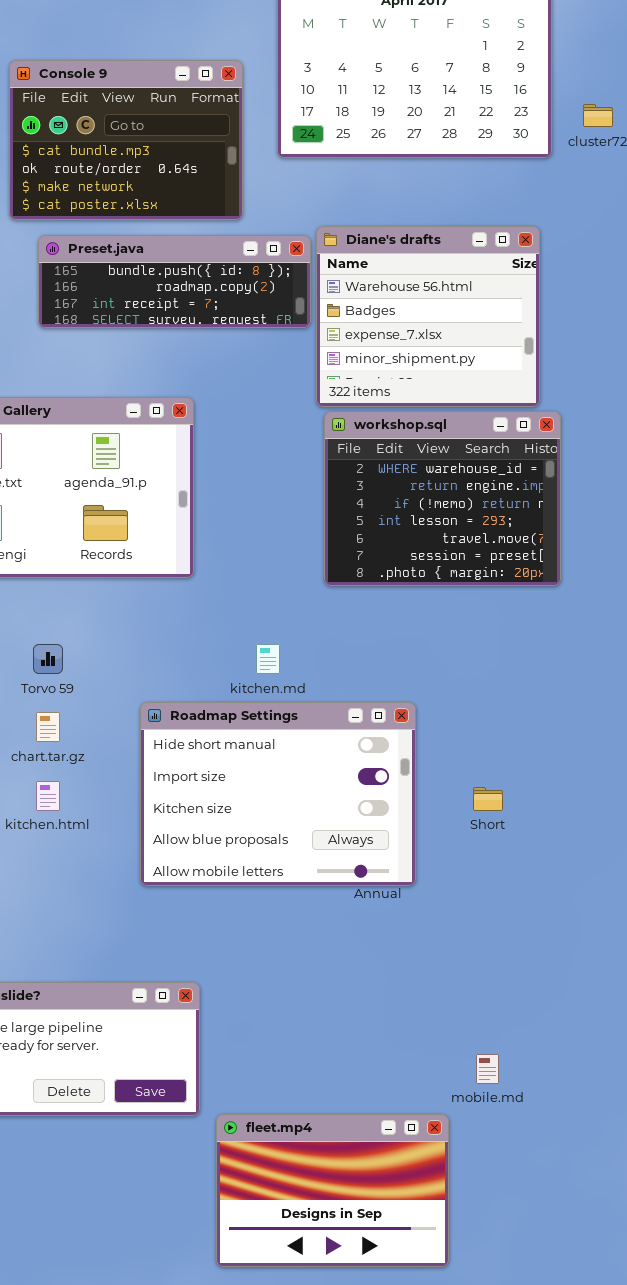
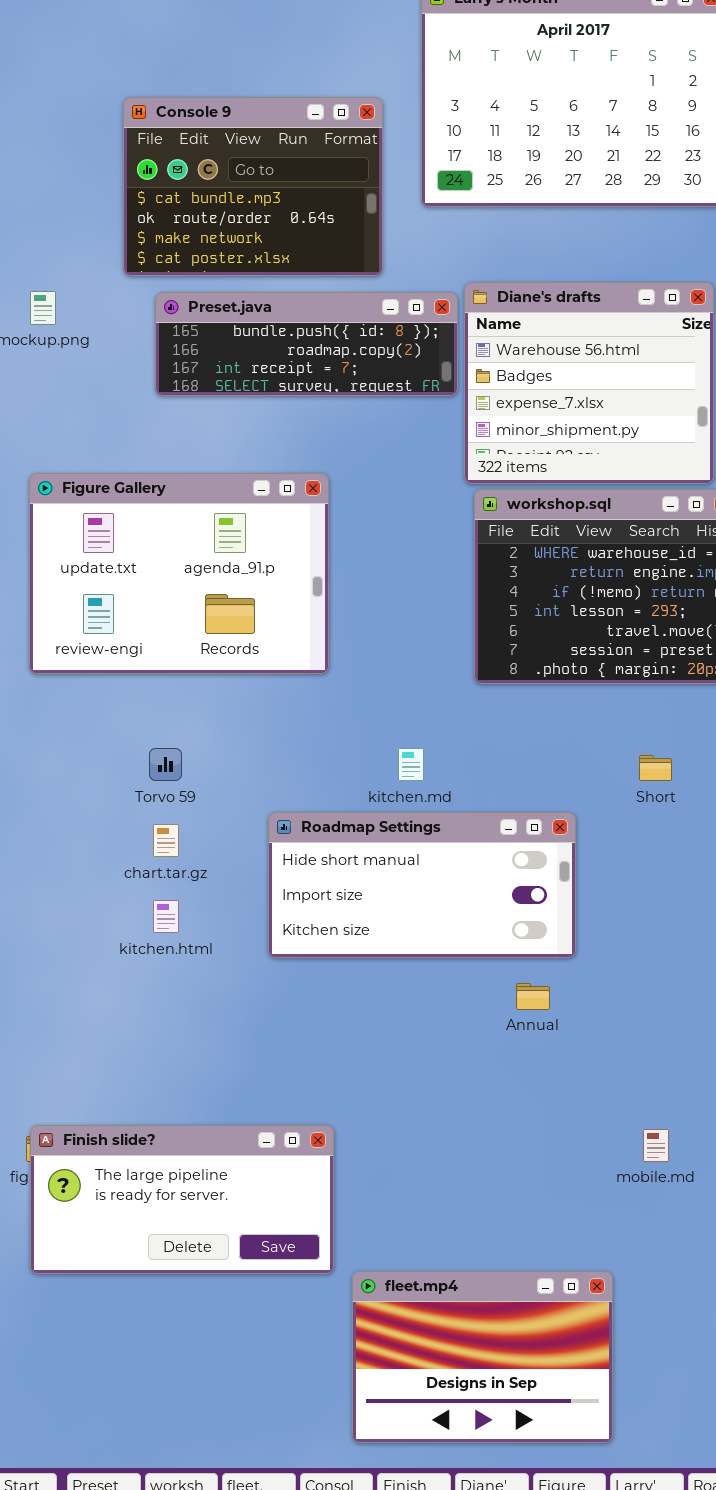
Roadmap Settings: [140,702,416,886] -> [268,812,576,958], resized
Short: [473,787,503,811] -> [639,755,672,781], moved
mobile.md: [476,1054,499,1084] -> [643,1129,669,1162], moved

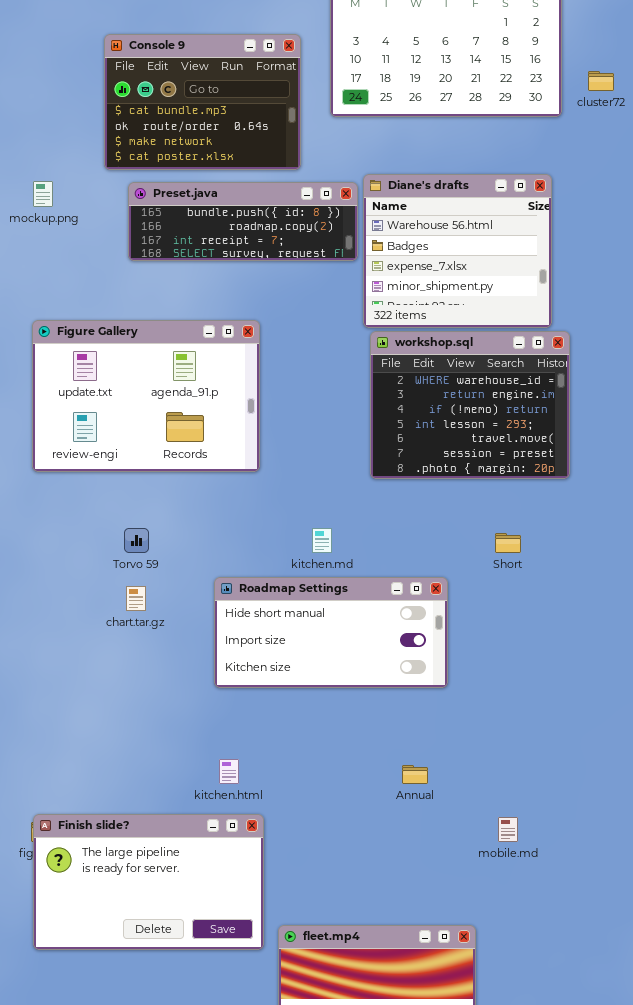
kitchen.html: [153,900,179,933] -> [219,759,239,784], moved
Annual: [516,983,550,1010] -> [402,765,428,784], moved
Finish slide?: [30,1125,334,1274] -> [33,814,264,950], resized

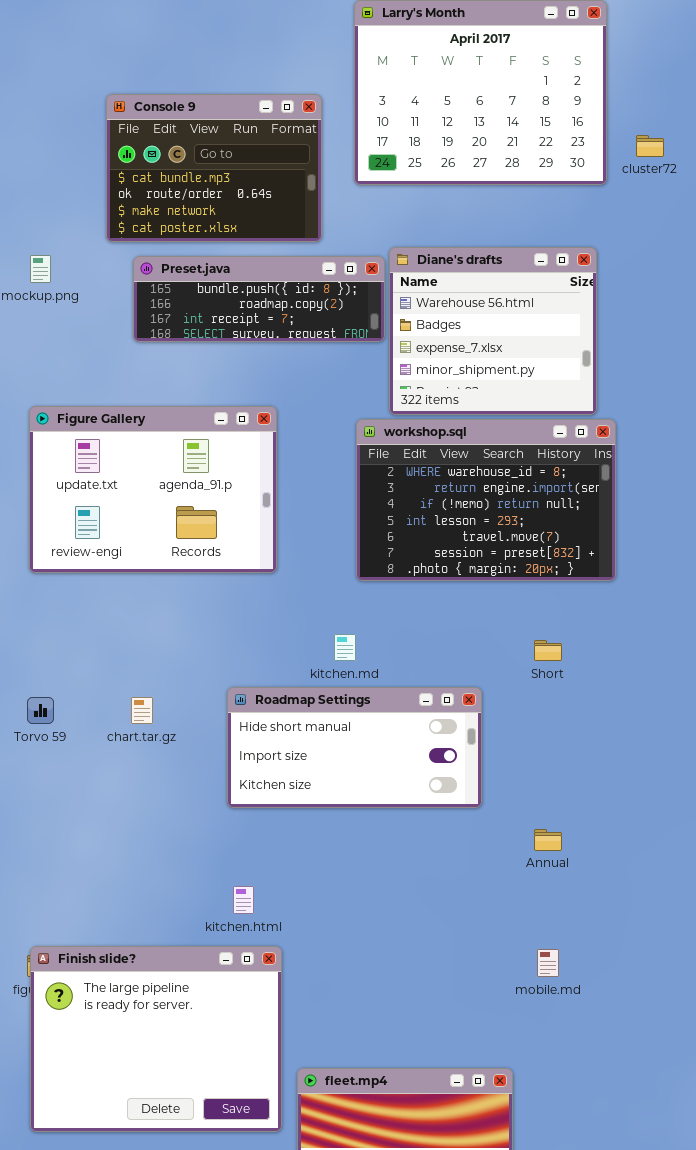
workshop.sql: [370,331,570,479] -> [356,419,616,581], resized
Torvo 59: [124,528,149,553] -> [27,697,54,724], moved
Annual: [402,765,428,784] -> [534,829,562,851], moved
Finish slide?: [33,814,264,950] -> [30,946,282,1132], resized

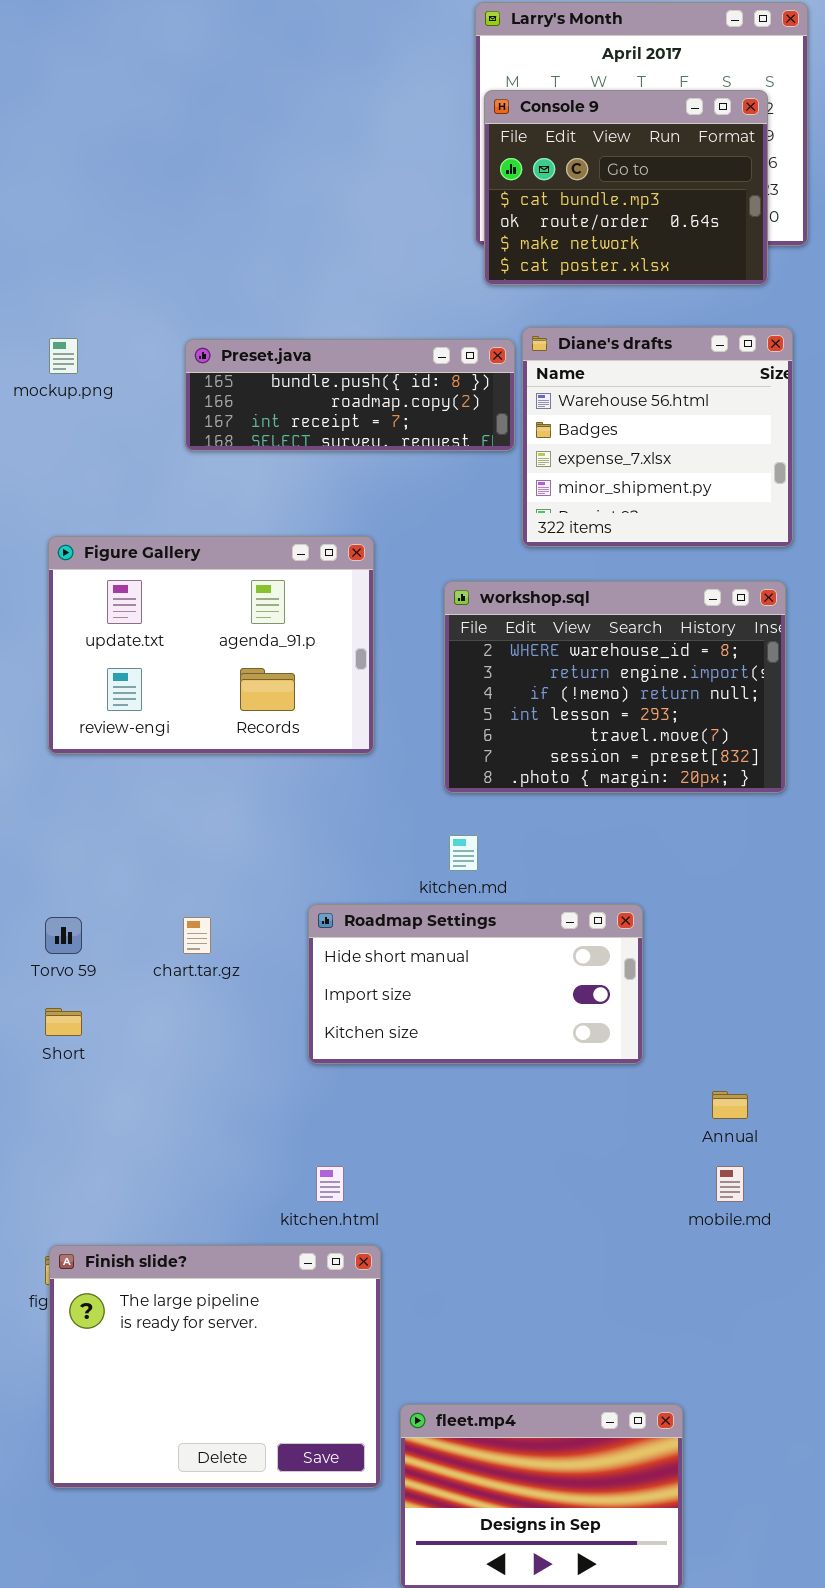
Console 9: [106,94,322,242] -> [484,90,768,285], moved
workshop.sql: [356,419,616,581] -> [444,581,786,793], moved
Short: [534,640,562,661] -> [45,1008,82,1036], moved
mobile.md: [537,949,559,977] -> [716,1166,744,1202], moved

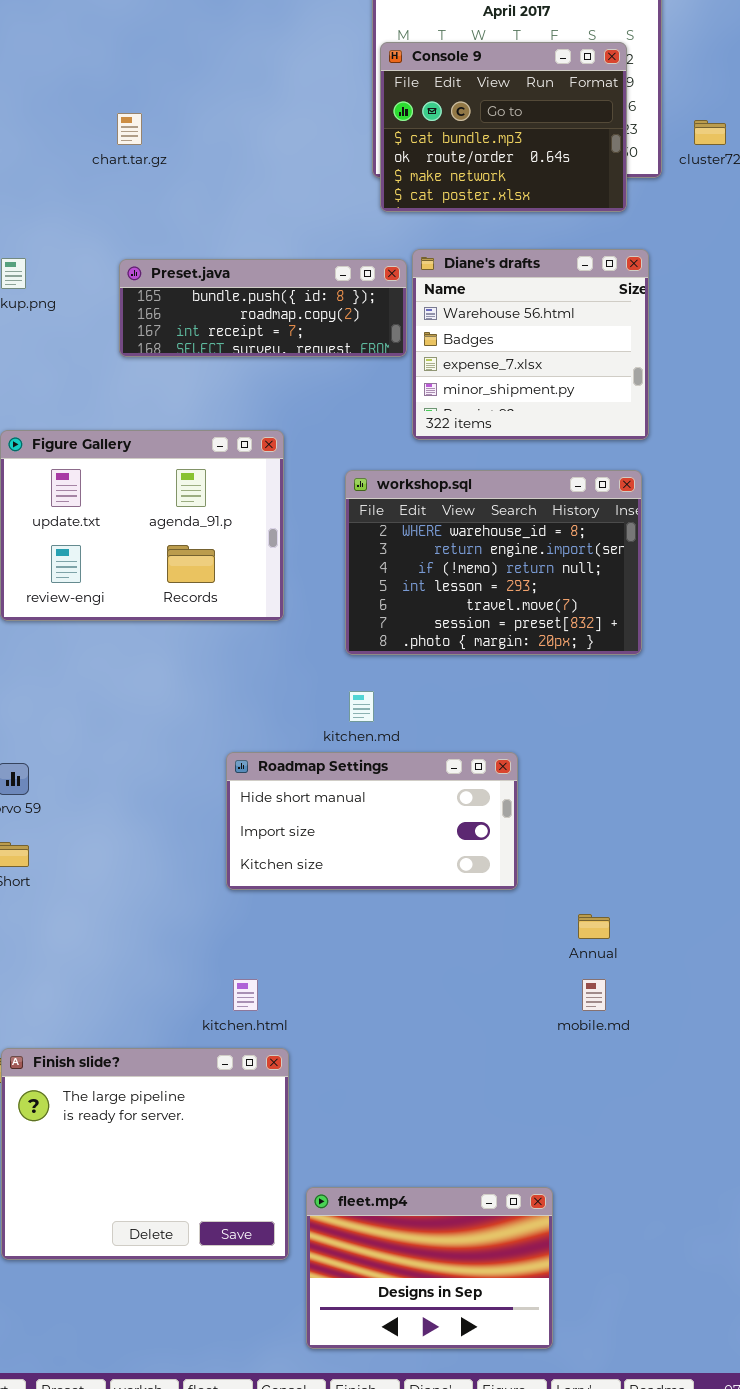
chart.tar.gz: [183,917,211,954] -> [117,113,142,145], moved

